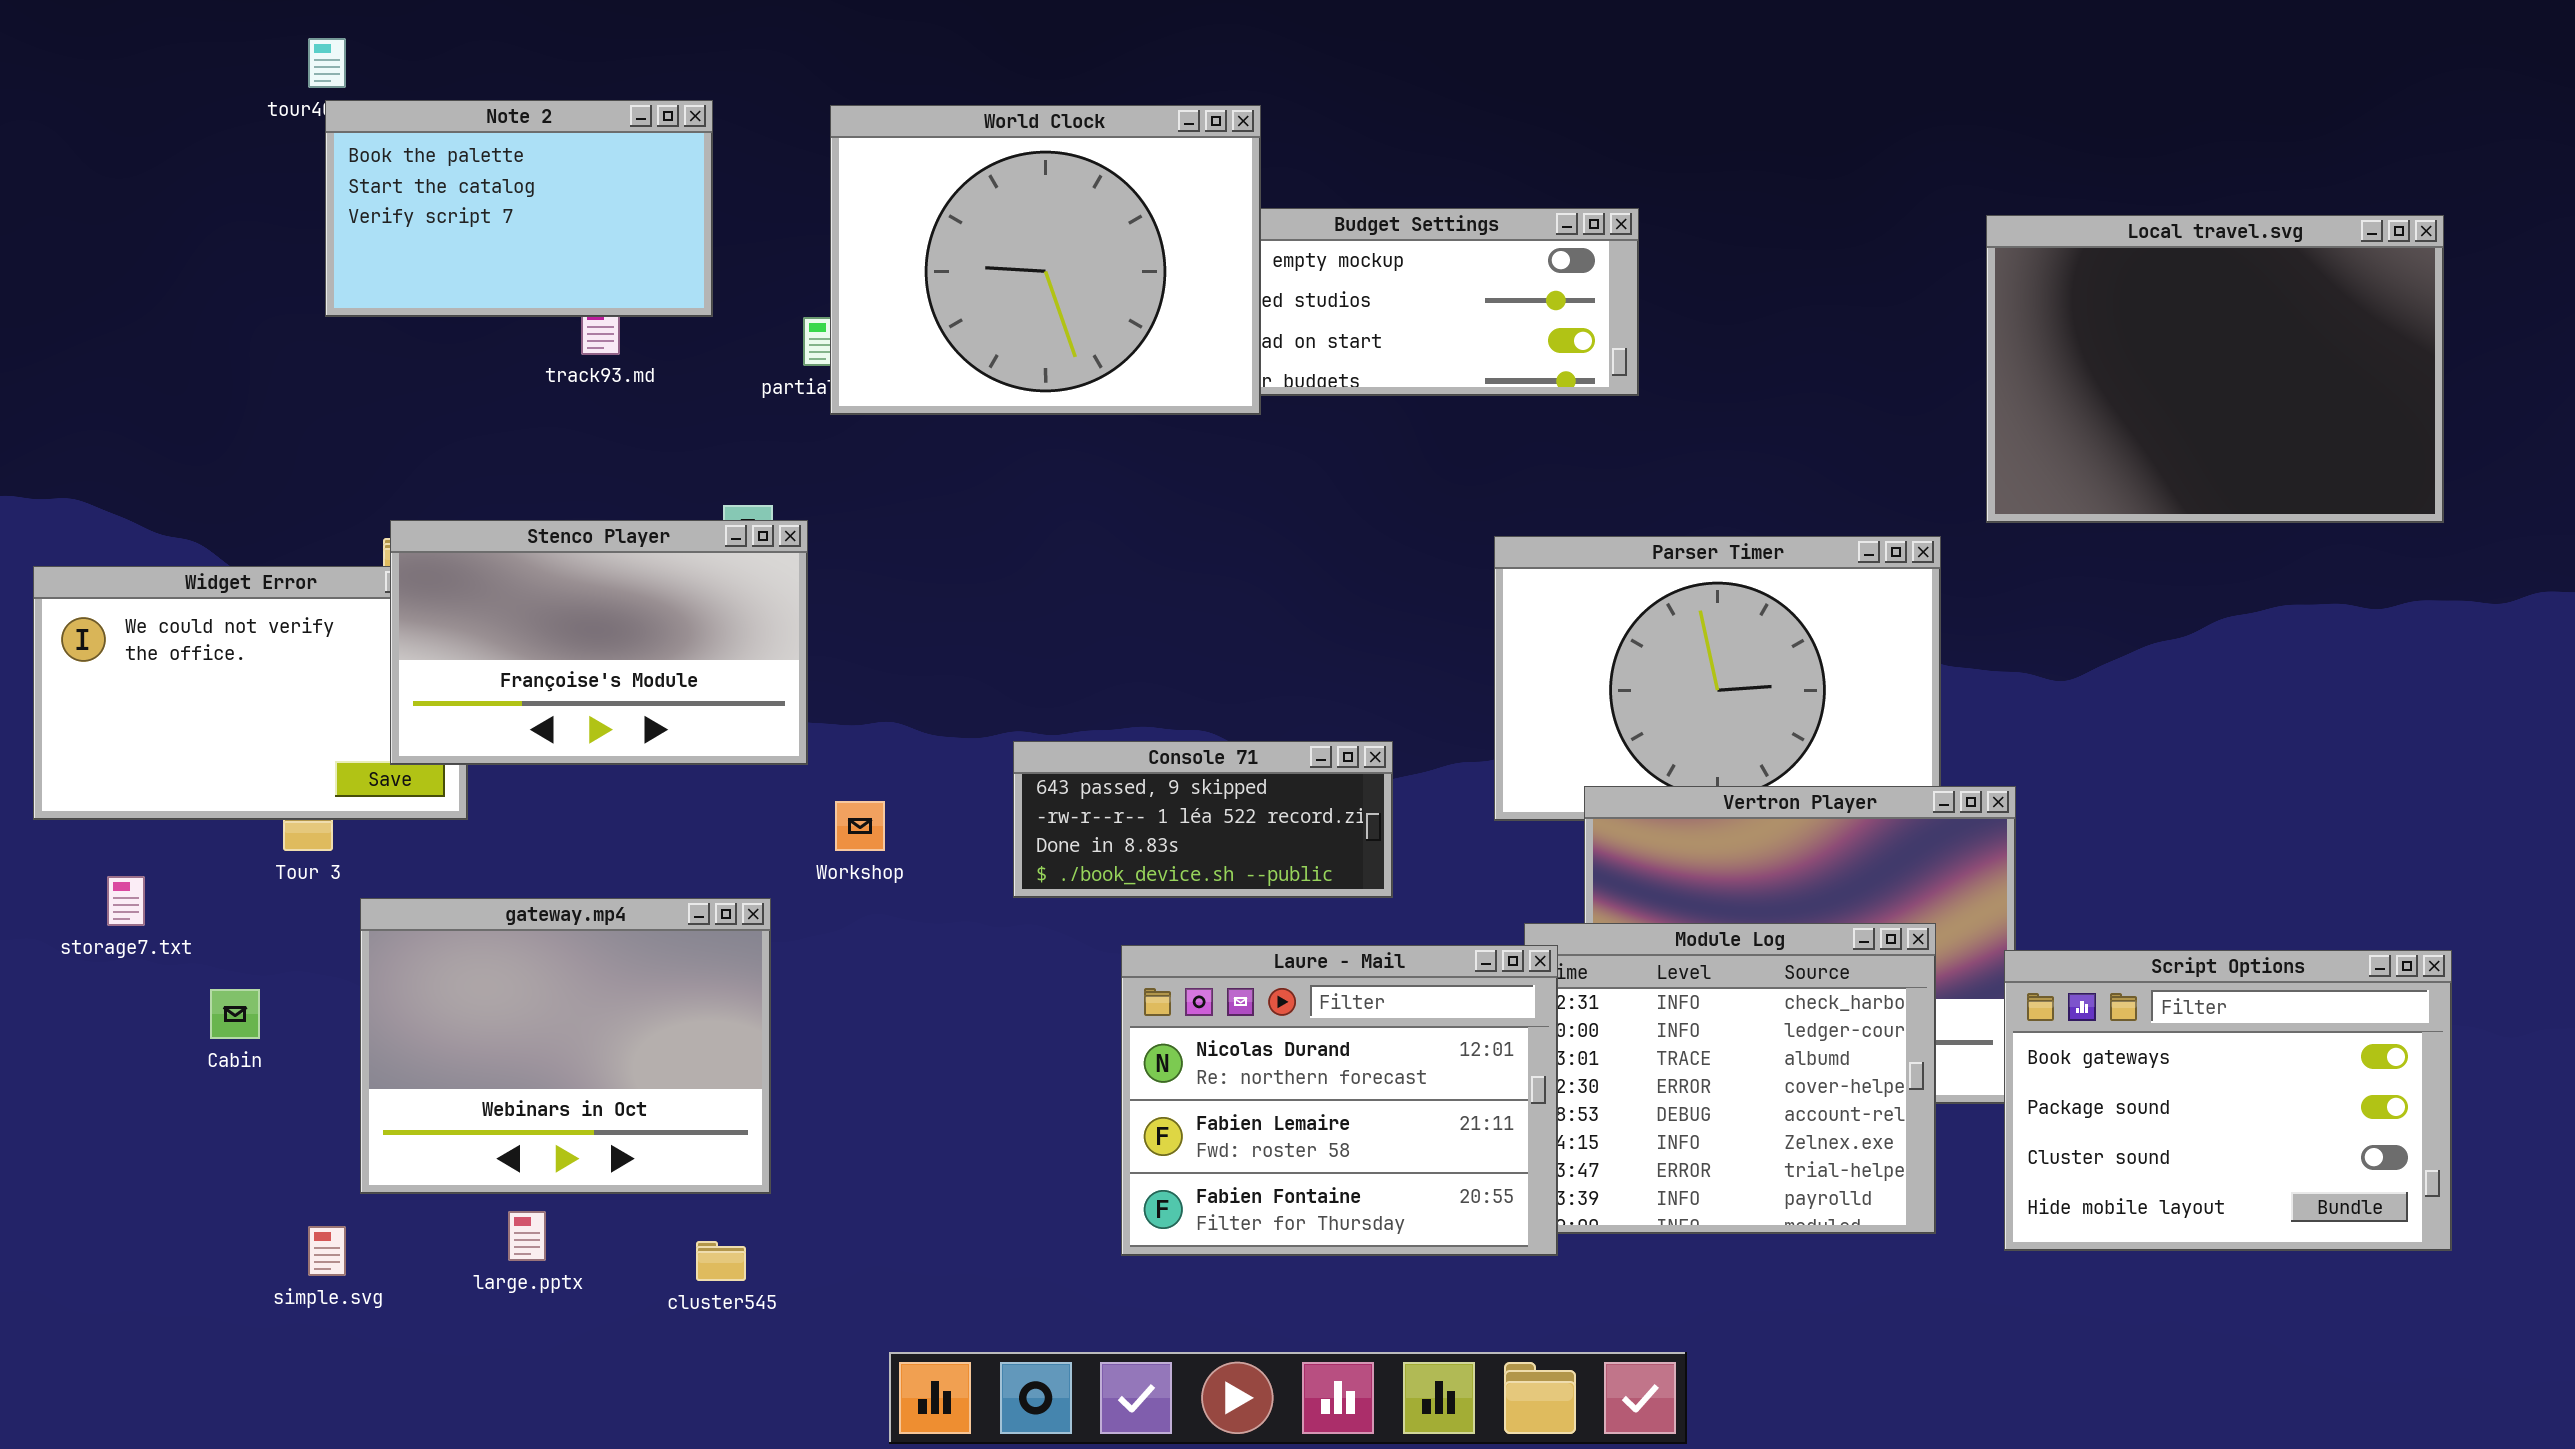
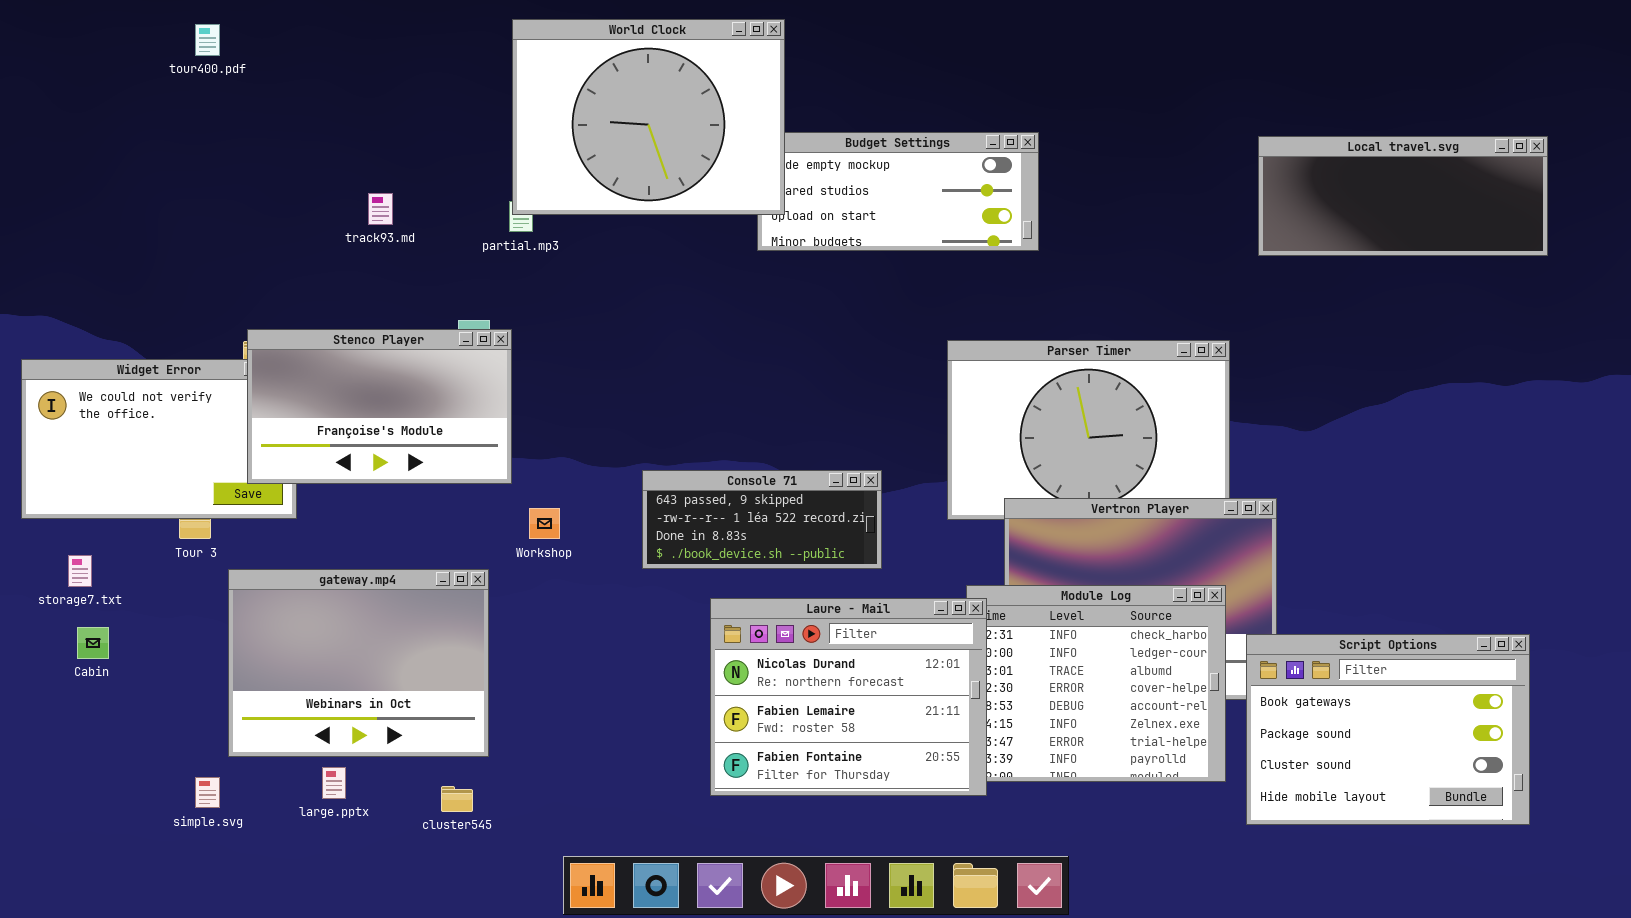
Note 2: [325,100,713,317] -> none, closed
World Clock: [830,105,1261,415] -> [512,19,785,215], moved
Local travel.svg: [1986,215,2444,523] -> [1258,136,1548,256], resized
Script Options: [2004,950,2452,1251] -> [1246,634,1530,825], moved
Cabin: [210,989,260,1039] -> [77,627,109,659], moved

